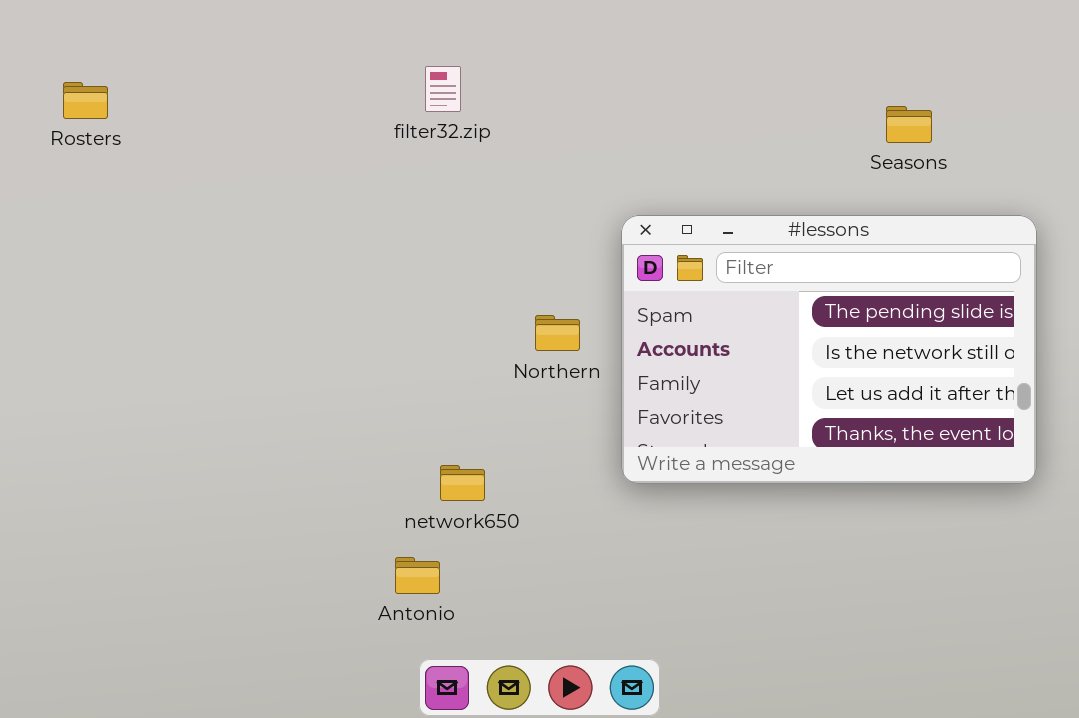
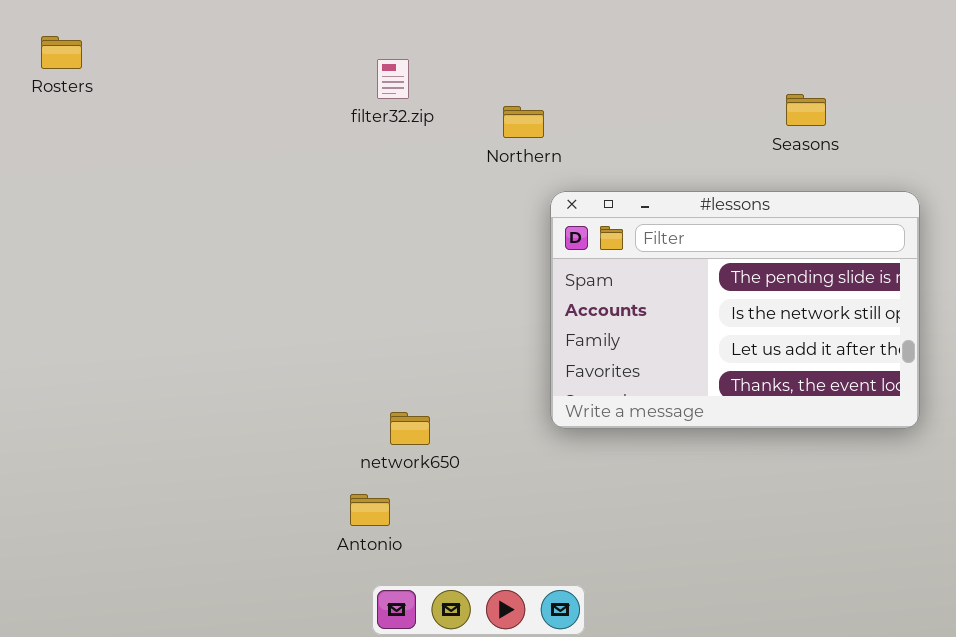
Rosters: [63,82,108,119] -> [41,36,82,69], moved
Northern: [535,315,580,351] -> [503,106,544,138], moved

